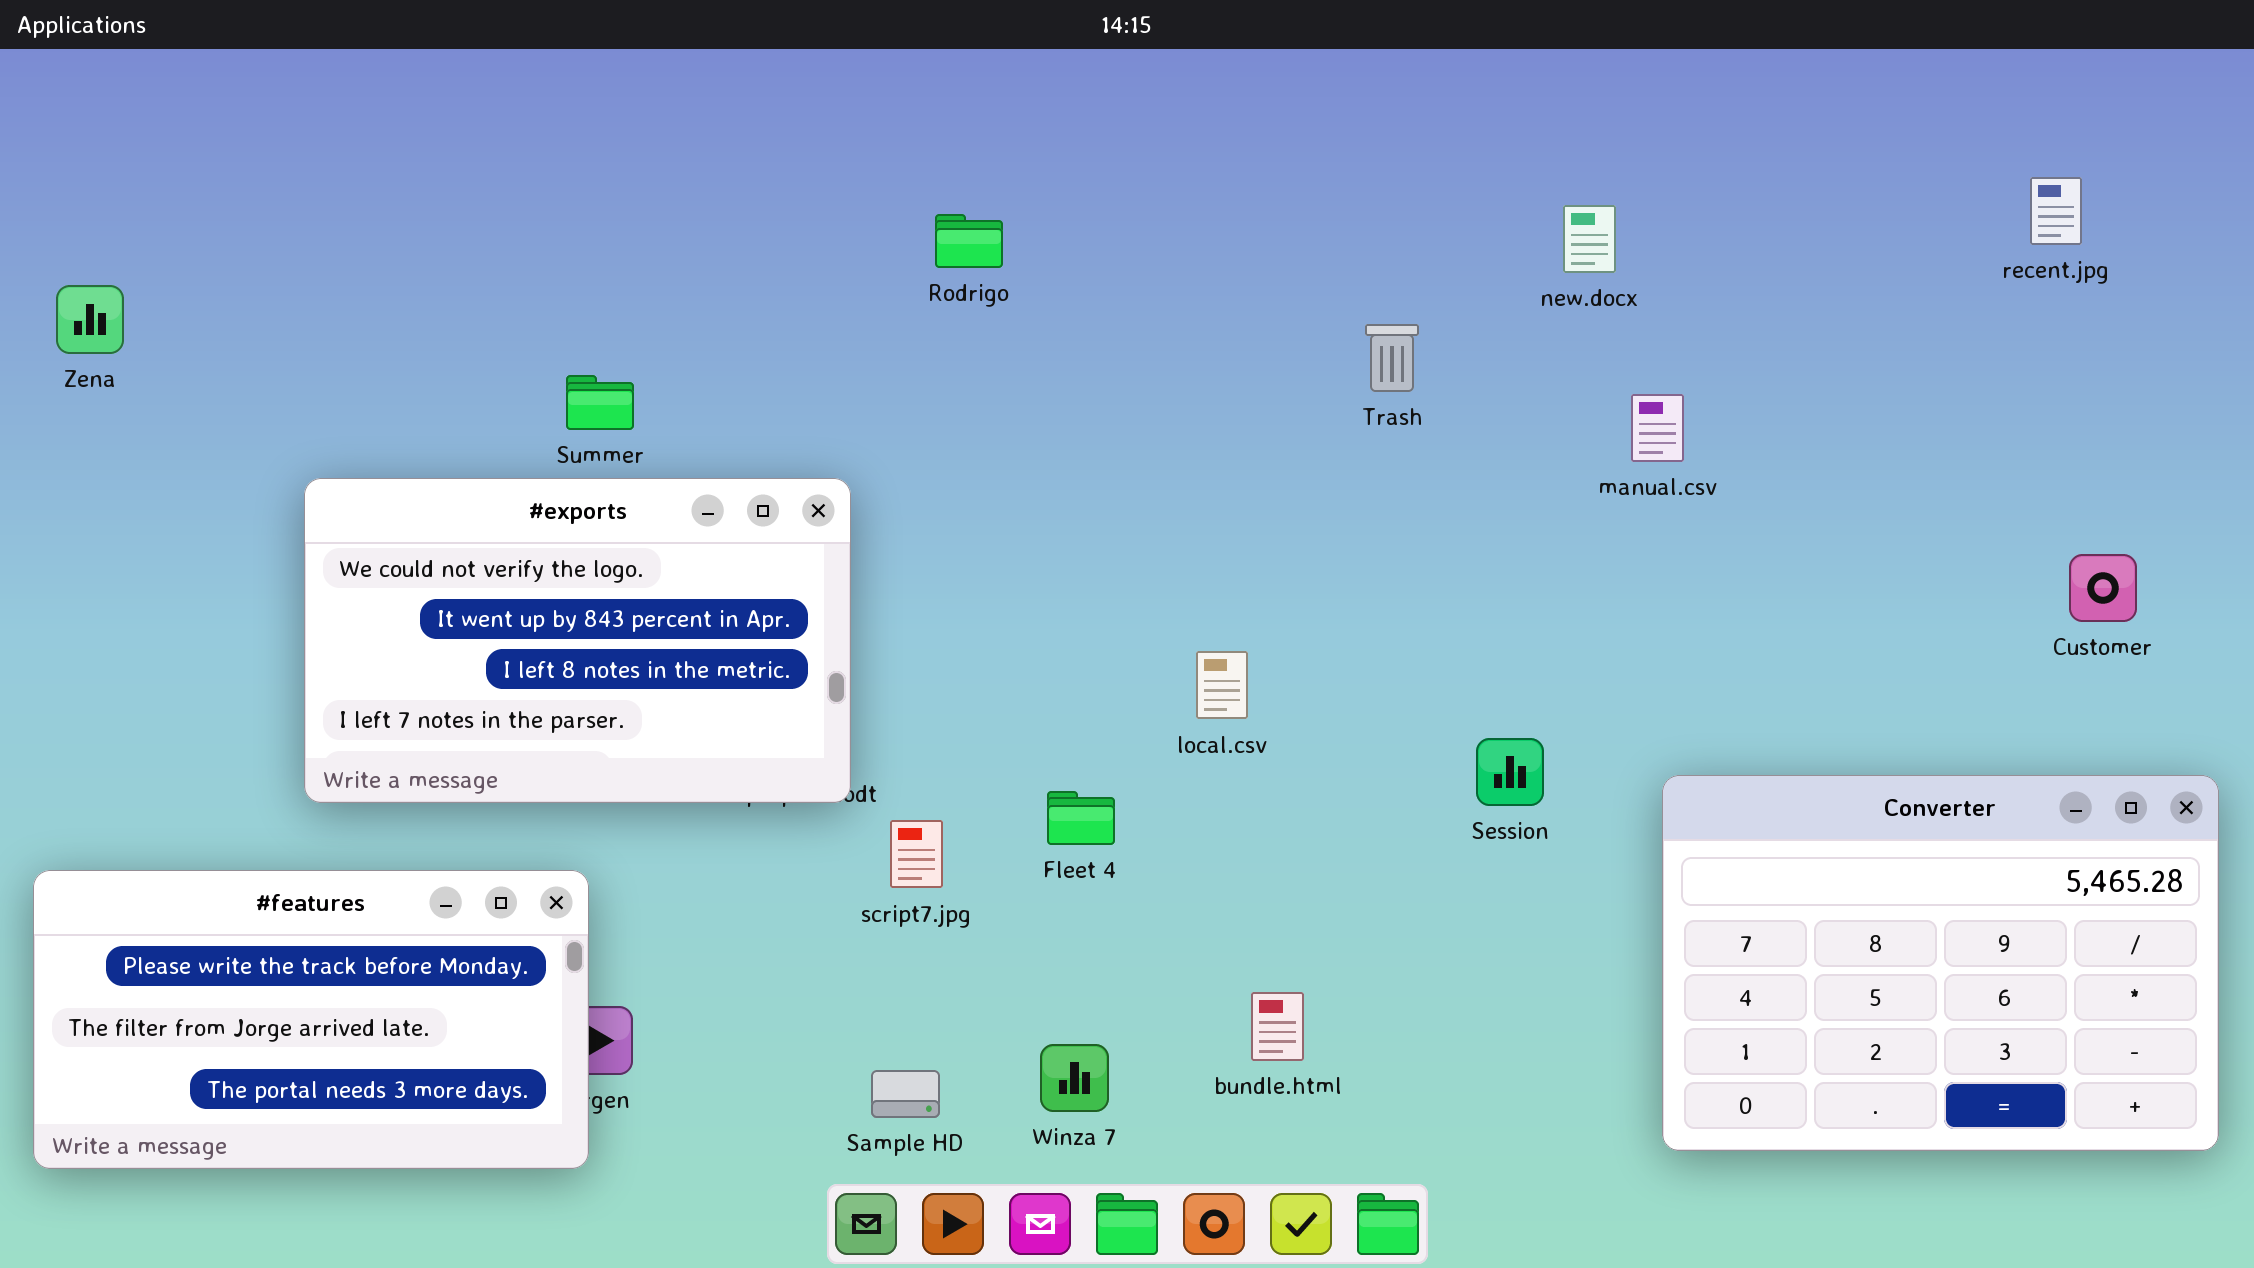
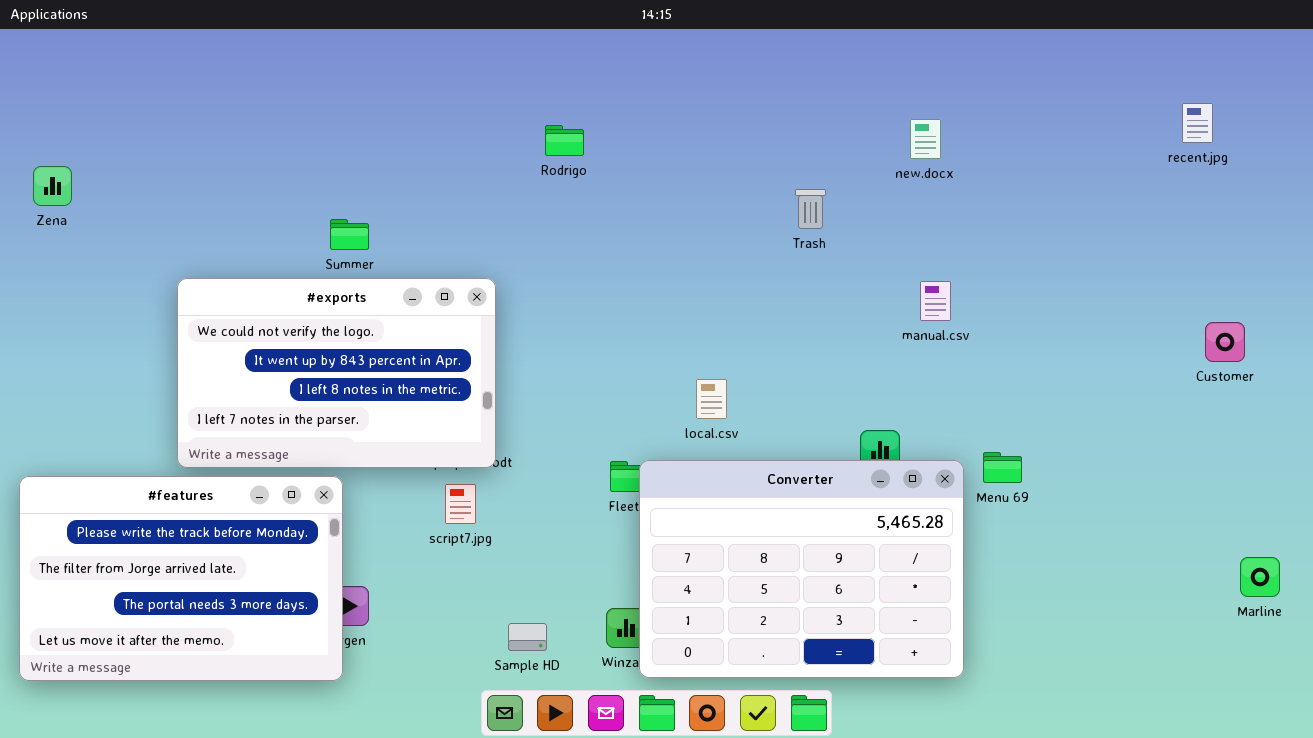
manual.csv: [1631,394,1684,462] -> [920,281,951,321], moved
Converter: [1662,775,2219,1151] -> [639,460,964,678], moved
script7.jpg: [890,820,943,888] -> [445,484,476,524], moved
#features: [33,870,589,1169] -> [19,476,343,681], resized

